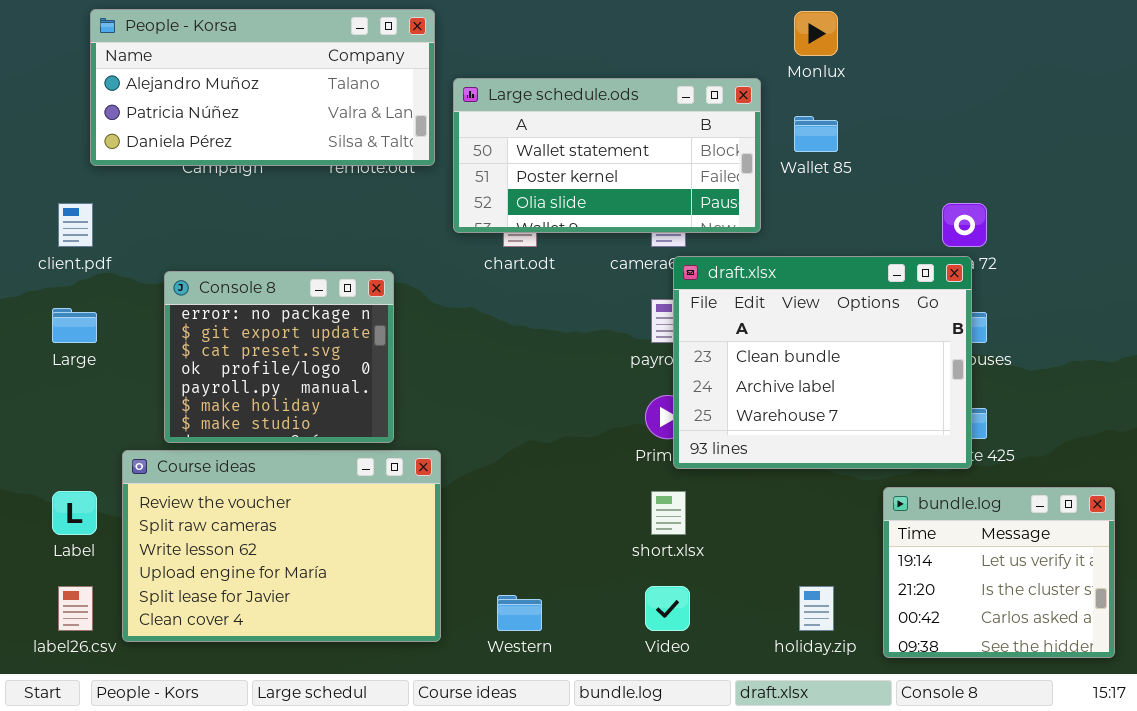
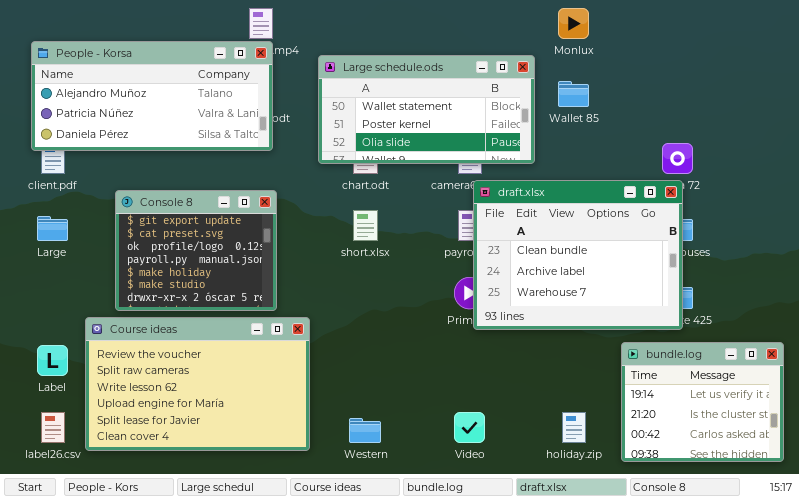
People - Korsa: [90,9,435,166] -> [31,41,273,151], moved
Console 8: [164,271,394,443] -> [115,190,277,311], scrolled down 1 row
short.xlsx: [651,491,686,535] -> [353,210,378,241], moved

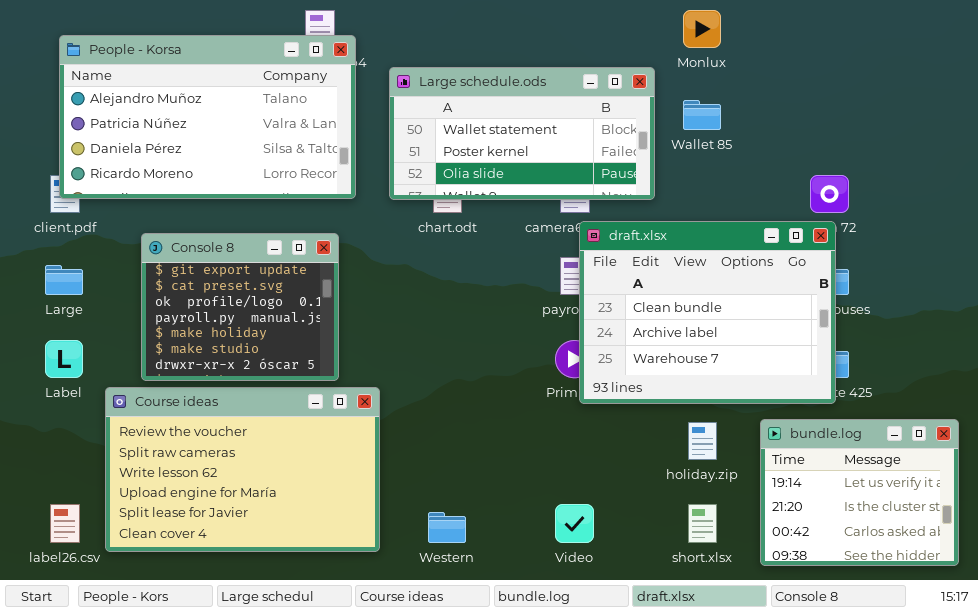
People - Korsa: [31,41,273,151] -> [59,35,356,199], moved, resized
short.xlsx: [353,210,378,241] -> [688,504,717,543], moved
Label: [37,345,68,376] -> [45,340,83,378], moved
holiday.zip: [562,412,586,443] -> [688,422,717,460], moved

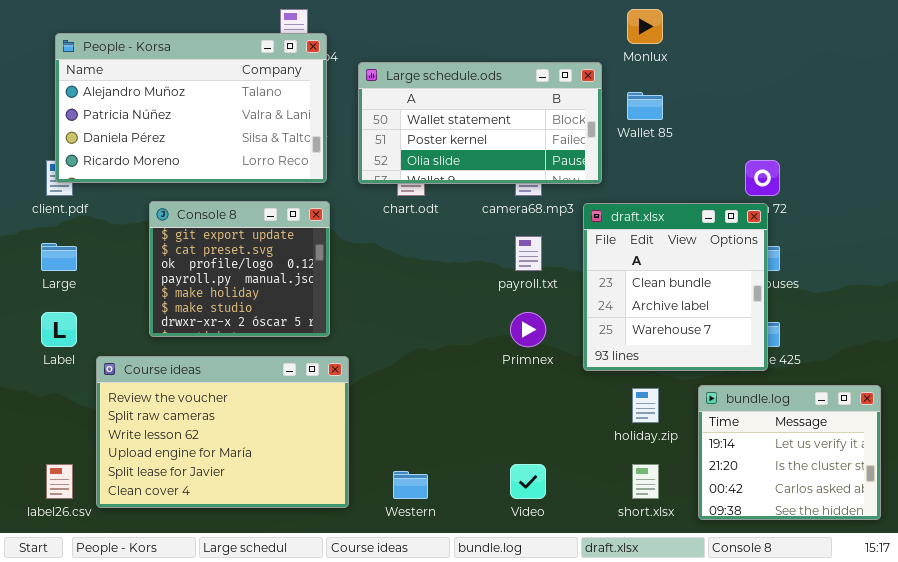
draft.xlsx: [579,221,836,404] -> [583,203,768,371], resized
Console 8: [141,233,339,381] -> [149,201,330,337], moved

